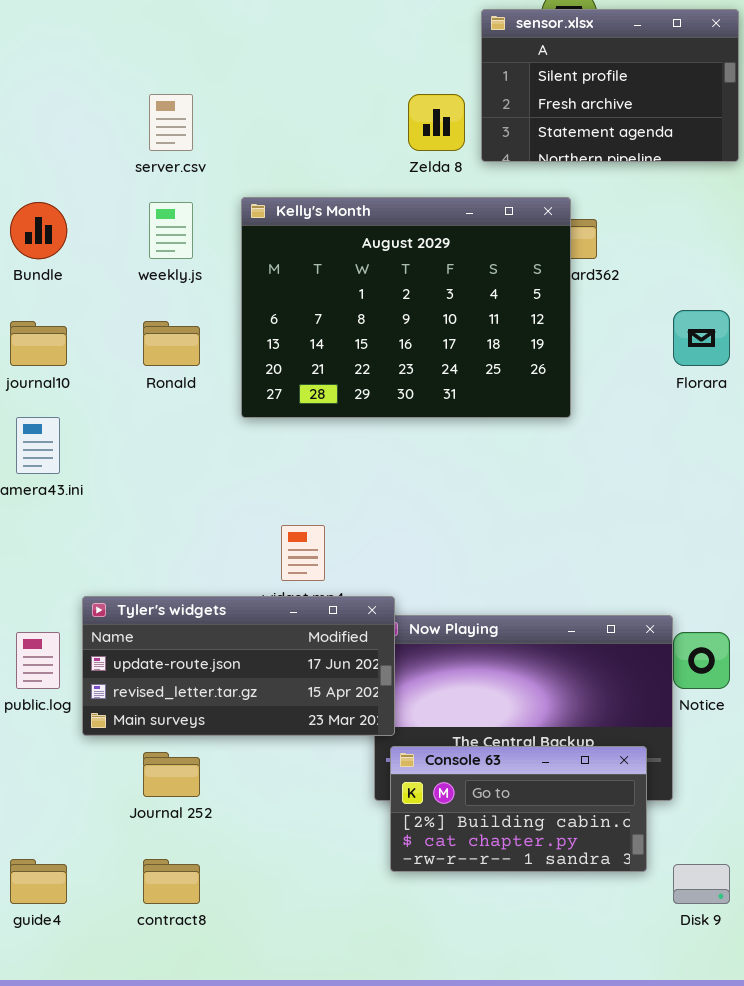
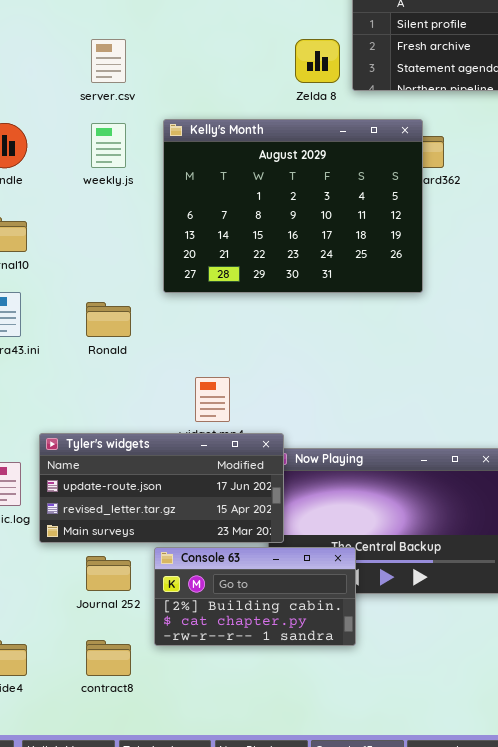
Ronald: [143,321,200,366] -> [86,302,131,337], moved
Console 63: [390,746,647,872] -> [154,547,356,646], moved

